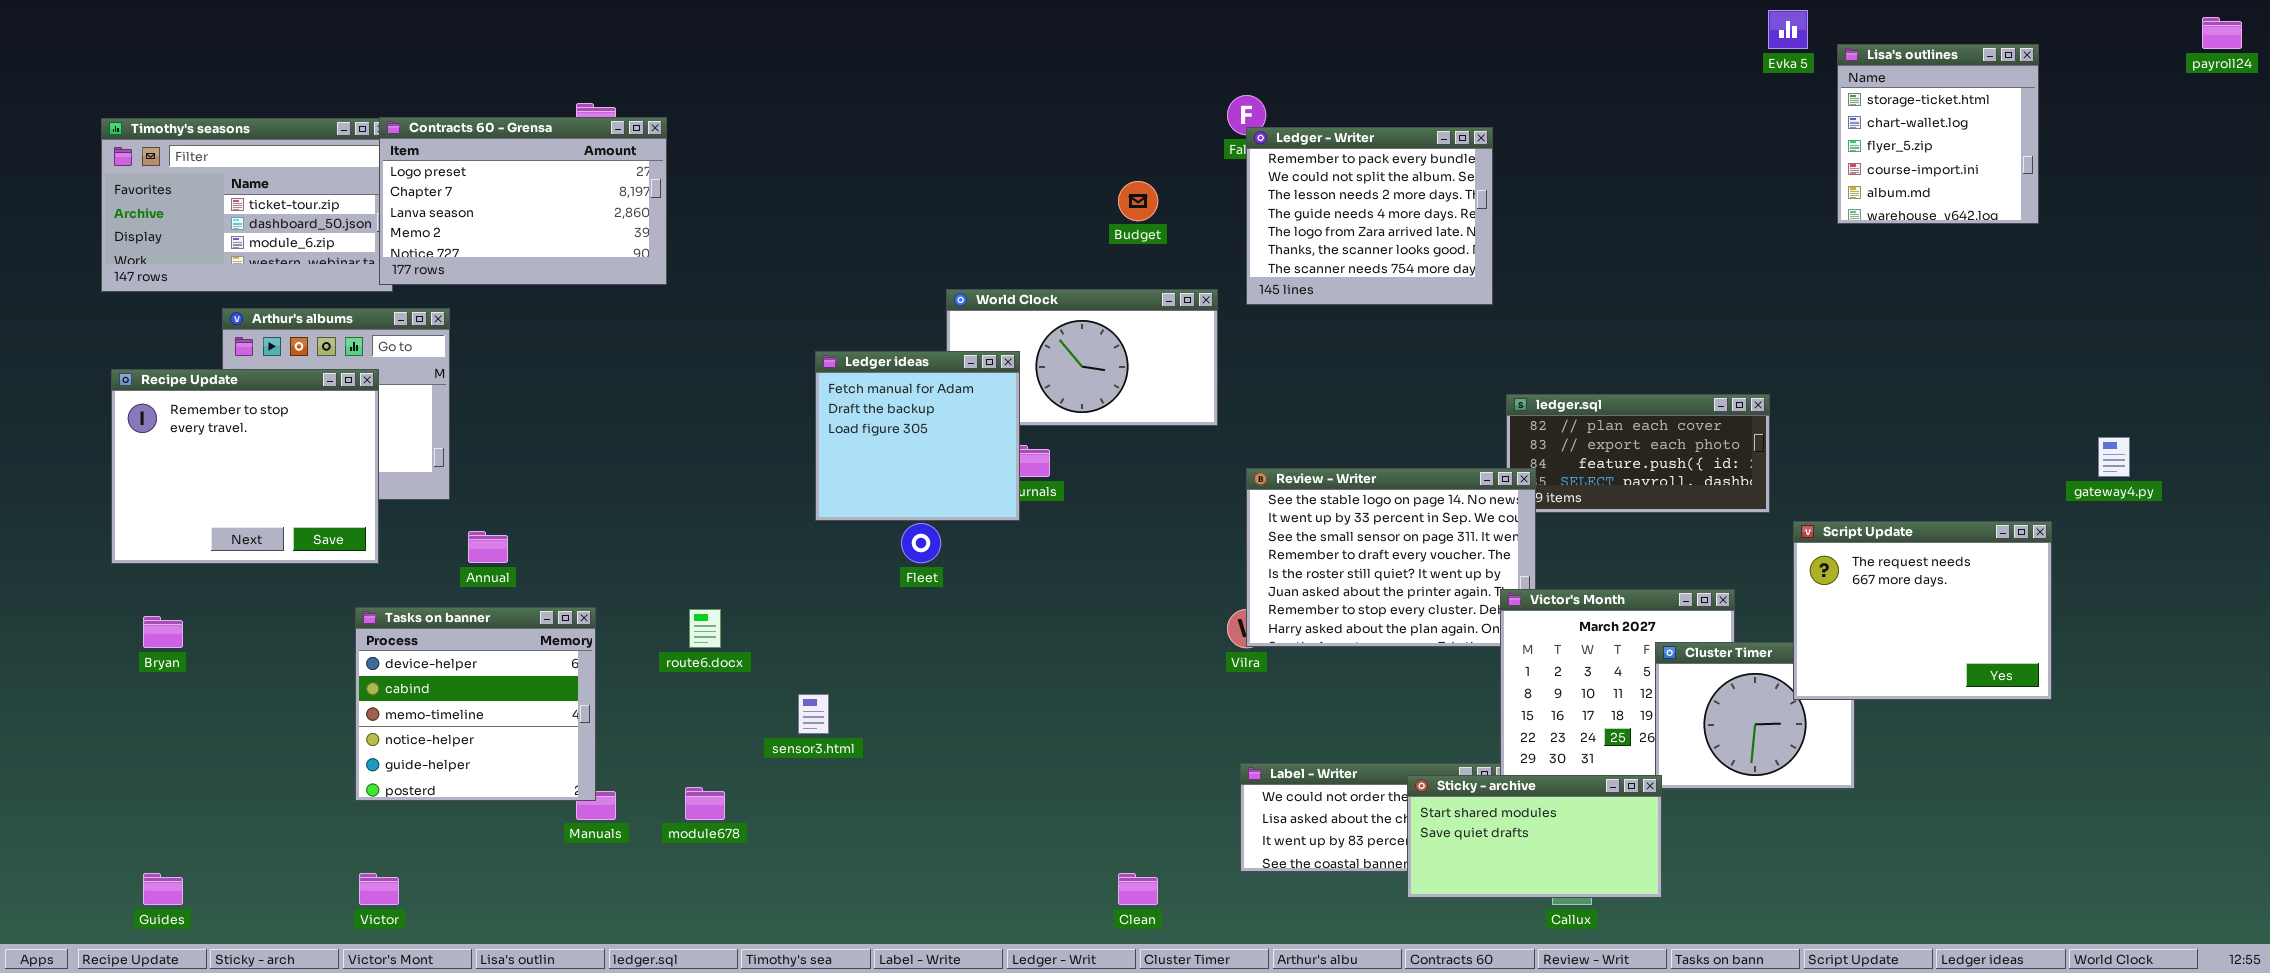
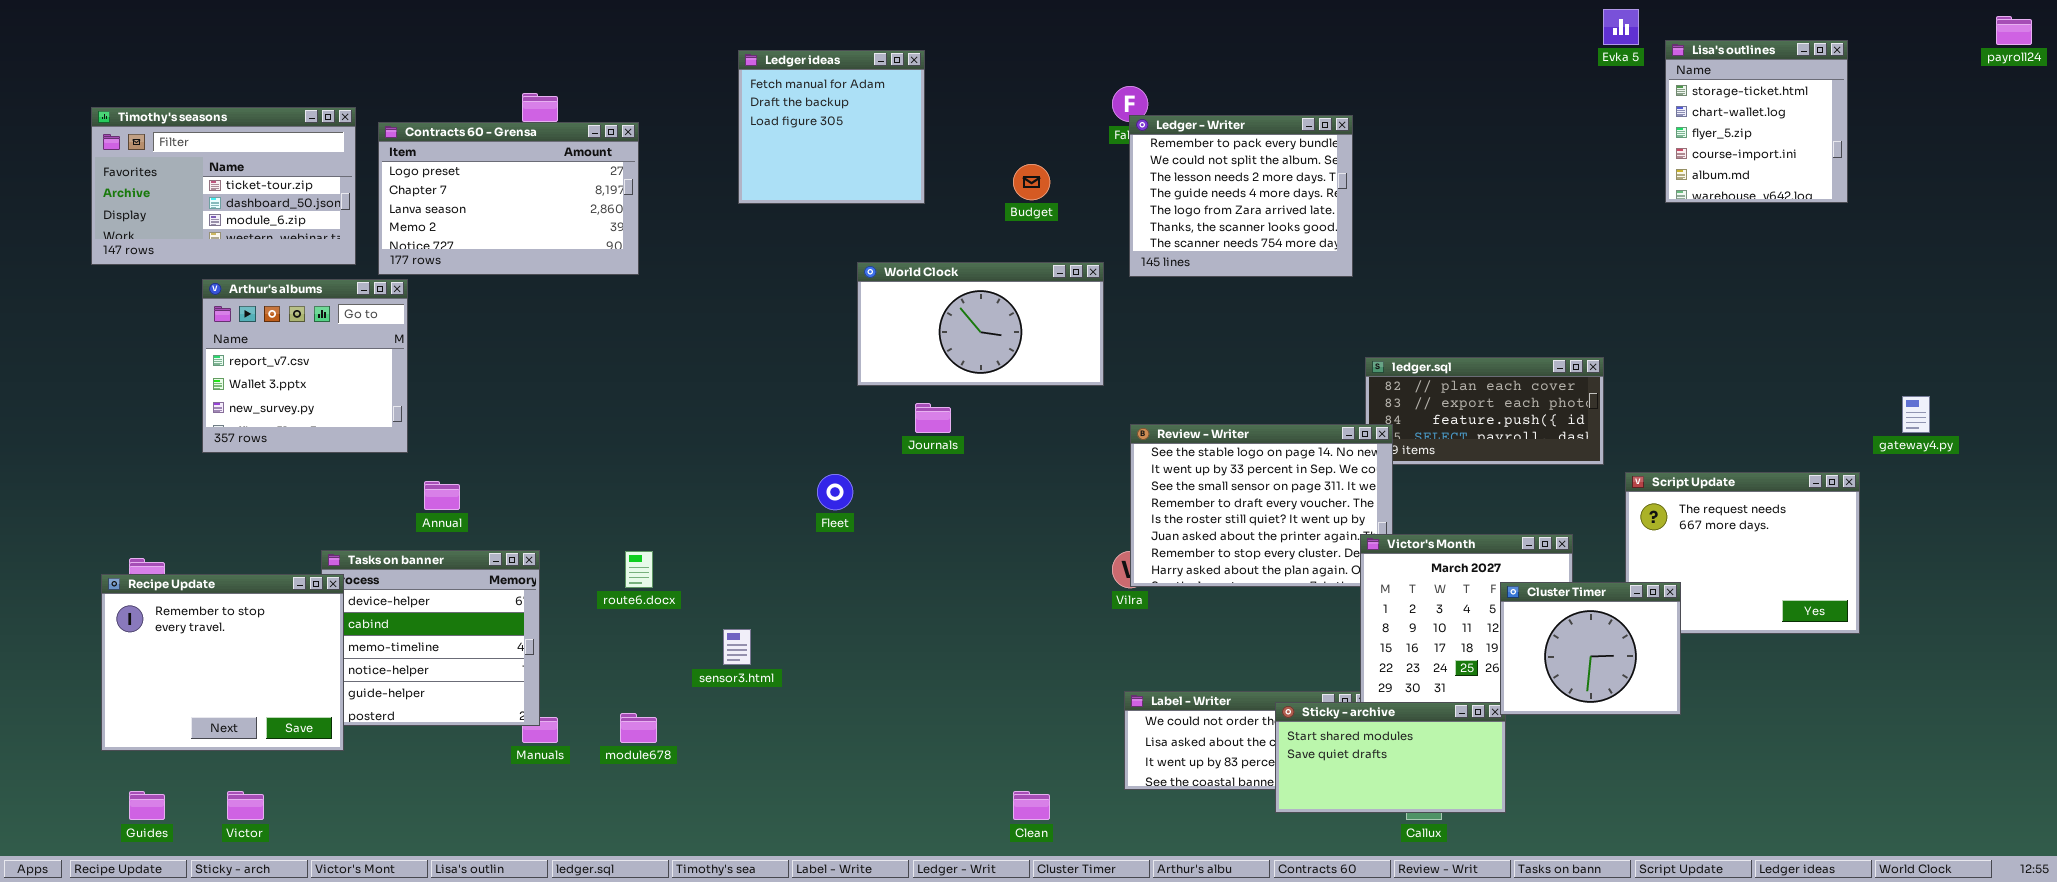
Contracts 60 - Grensa: [379,117,667,285] -> [378,122,639,275], moved
Ledger ideas: [815,351,1020,521] -> [738,50,925,204], moved
Recipe Update: [111,369,379,564] -> [101,574,344,751], moved
Cluster Timer: [1655,642,1855,789] -> [1500,582,1681,715], raised
Victor: [359,873,399,905] -> [227,791,264,820], moved

